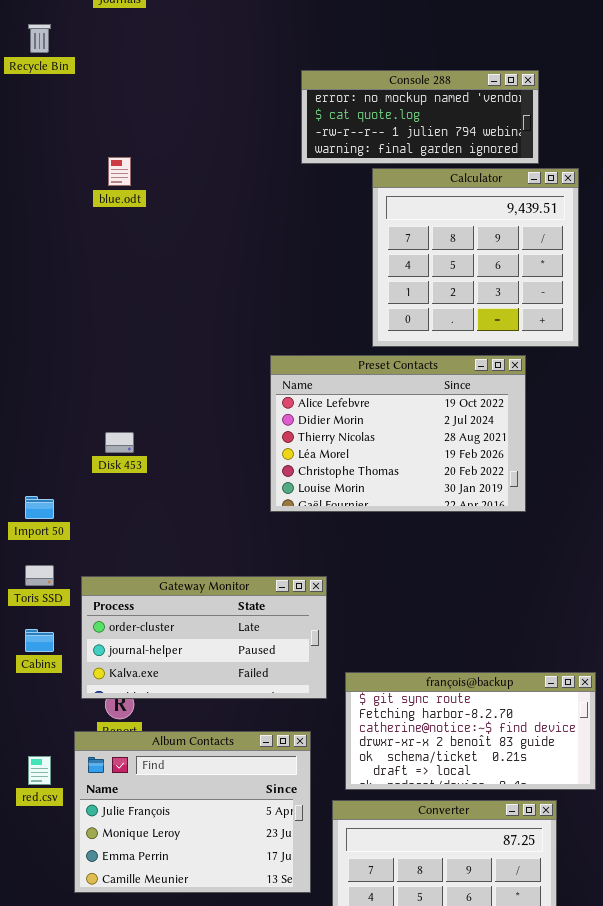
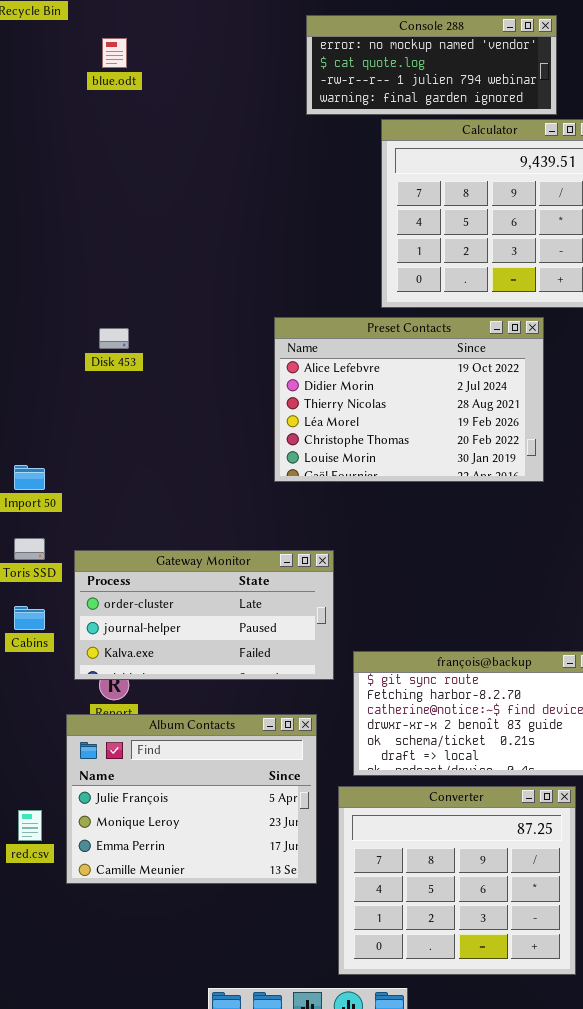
blue.odt: [108,157,131,186] -> [102,38,127,68], moved
Disk 453: [105,432,134,453] -> [99,328,129,349], moved
red.csv: [28,756,51,785] -> [18,810,42,841], moved

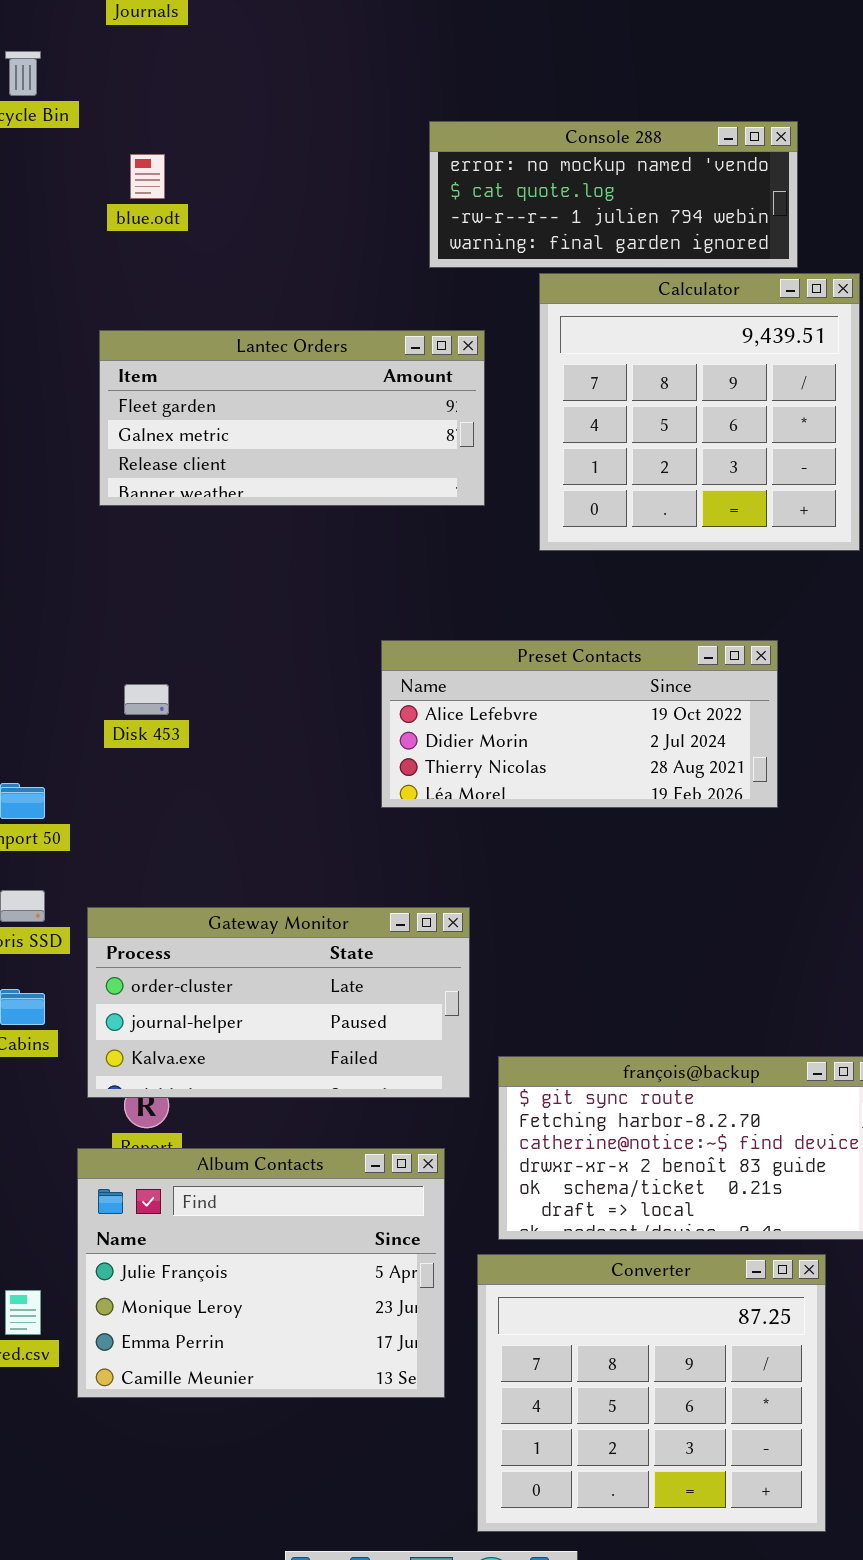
Lantec Orders: none -> [99,330,485,506], opened
Preset Contacts: [274,317,544,482] -> [381,640,778,808], resized
Disk 453: [99,328,129,349] -> [124,684,169,715], moved

